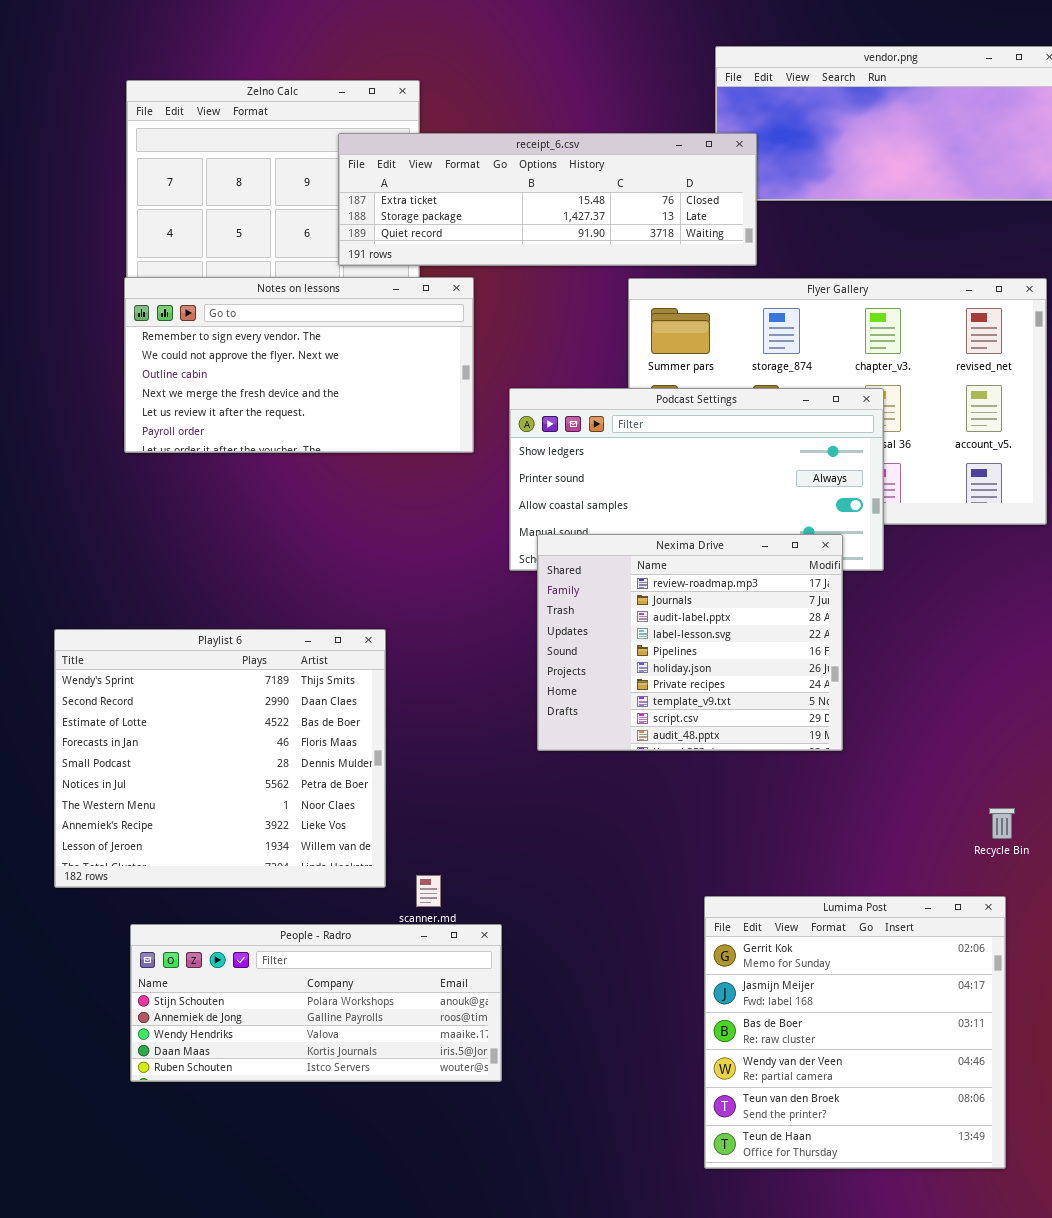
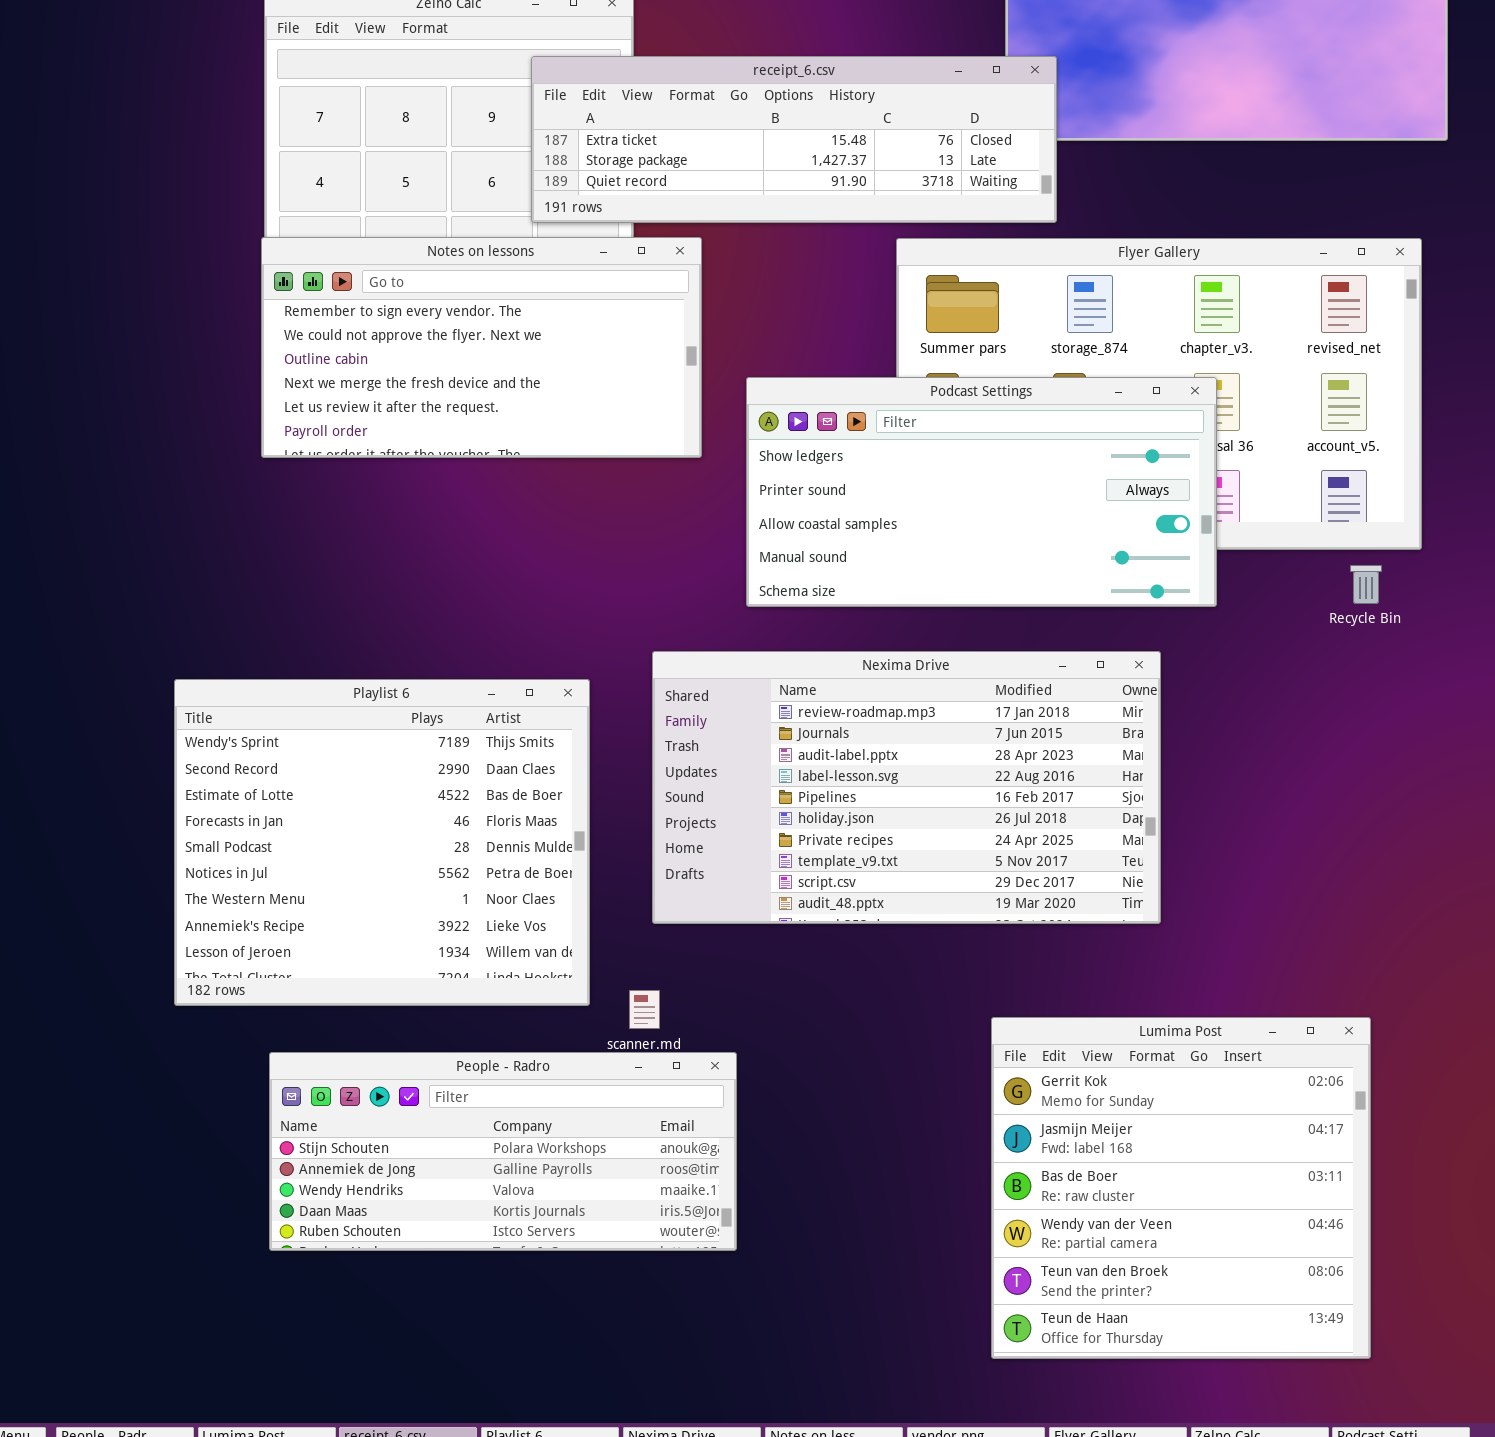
Nexima Drive: [537,534,843,751] -> [652,651,1161,924], moved, resized
Recycle Bin: [989,808,1015,839] -> [1350,565,1382,604], moved

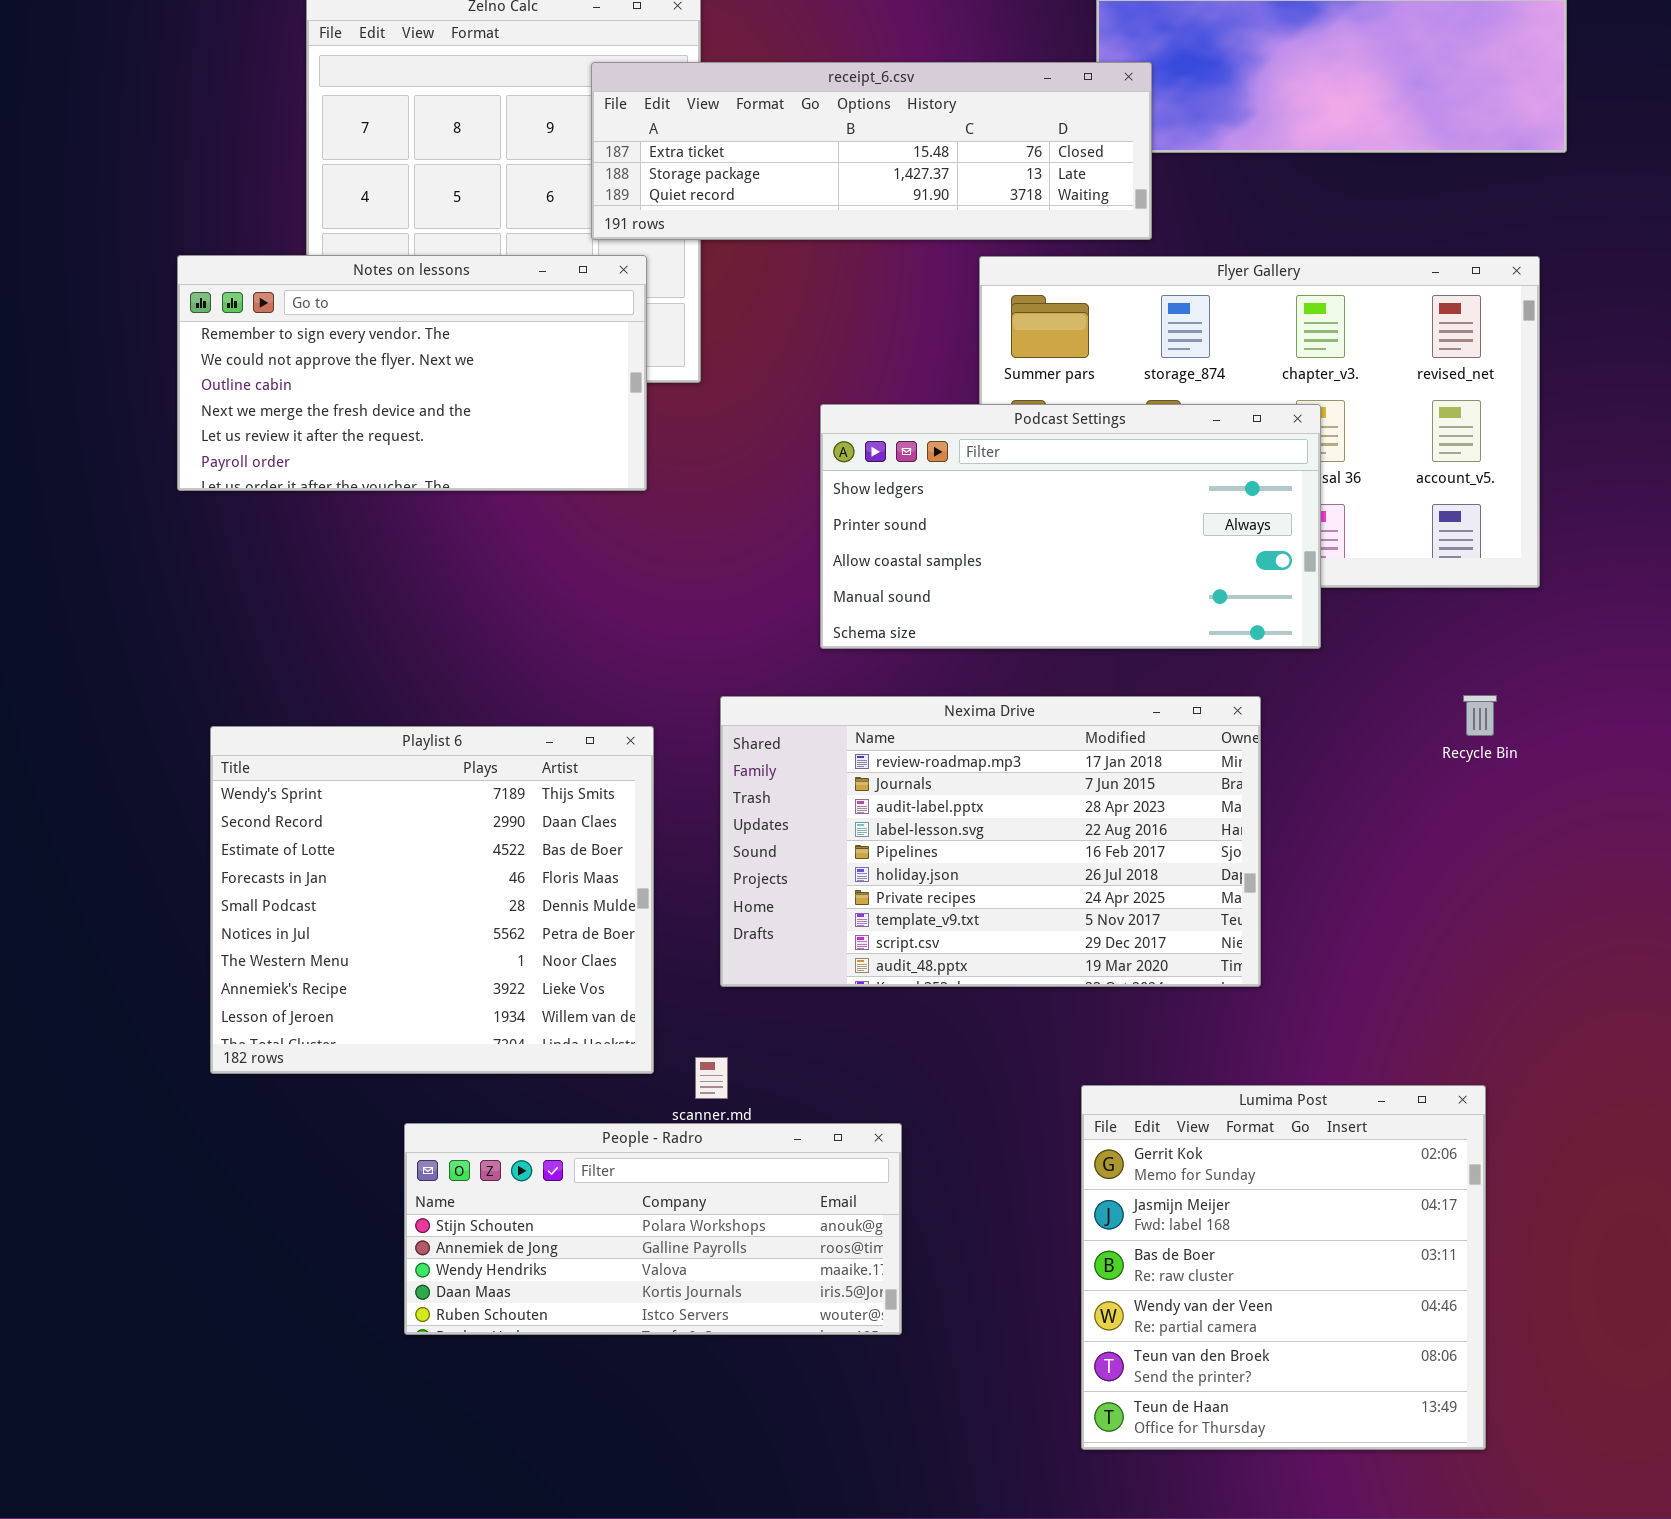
Notes on lessons: [261,237,702,458] -> [177,255,647,491], moved
Recycle Bin: [1350,565,1382,604] -> [1463,695,1497,736], moved
People - Radro: [269,1052,737,1251] -> [404,1123,902,1335], moved

